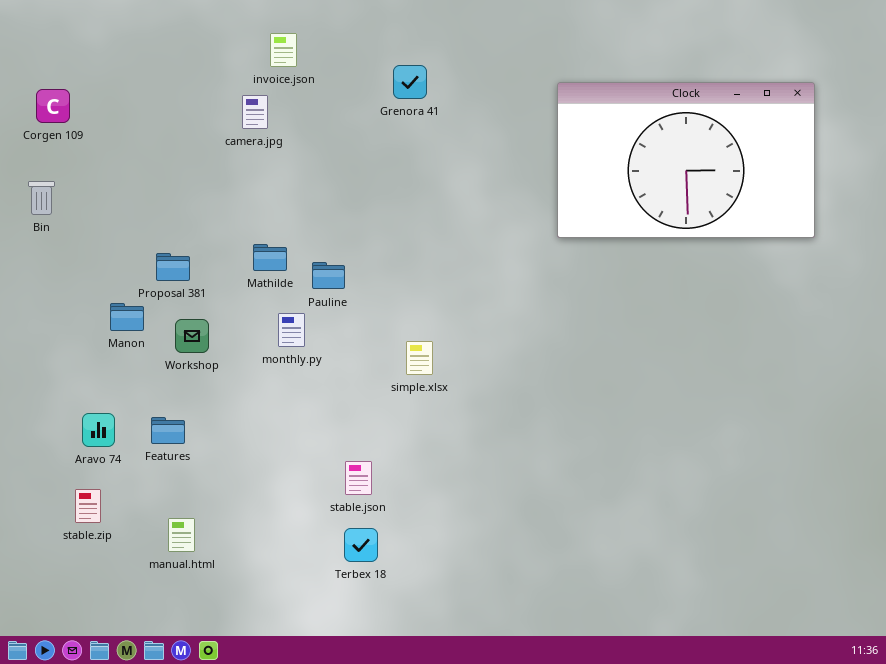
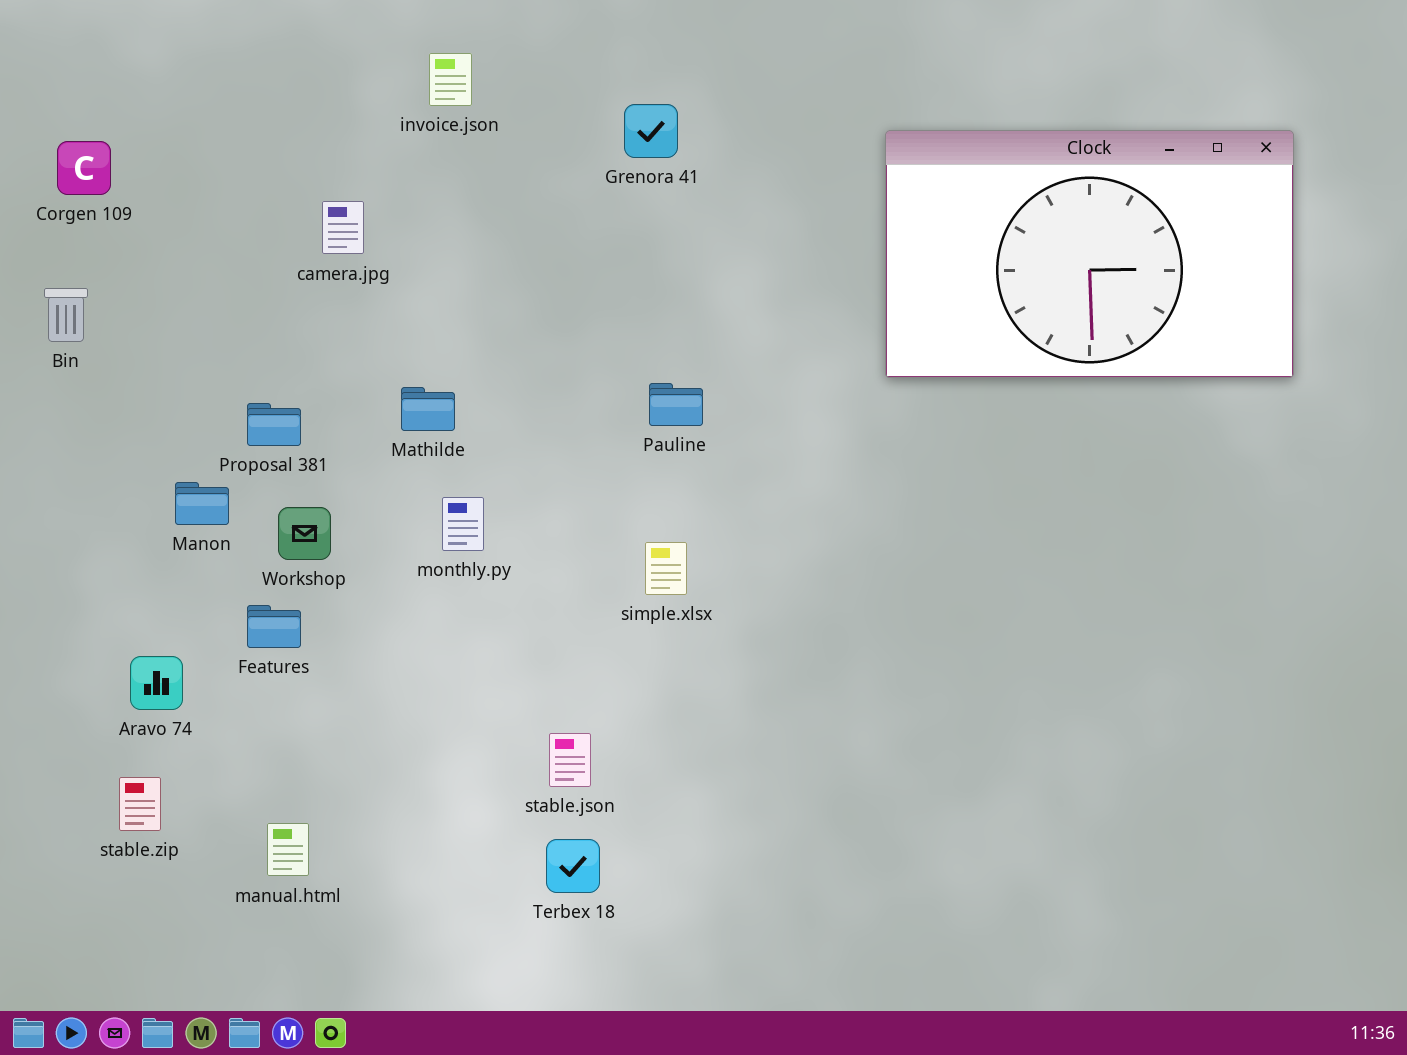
camera.jpg: [242,95,268,129] -> [322,201,364,254], moved
Pauline: [312,262,345,289] -> [649,383,703,426], moved
Features: [151,417,185,444] -> [247,605,301,648], moved

